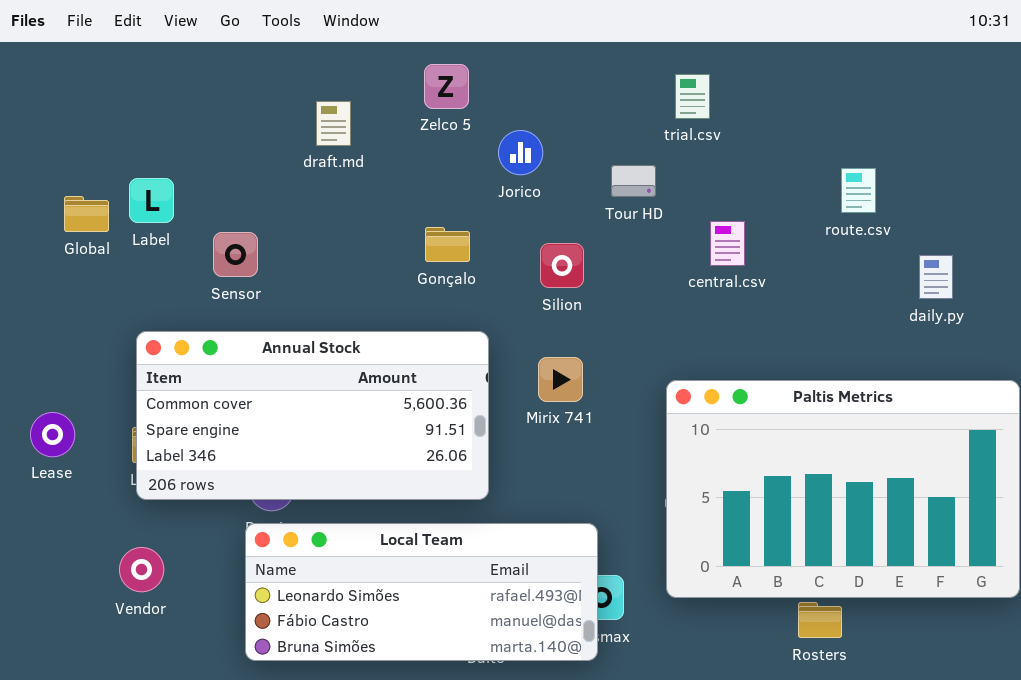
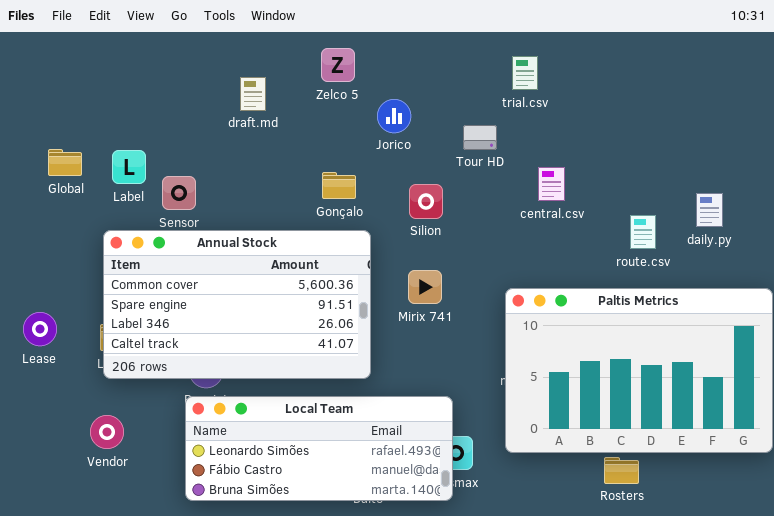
route.csv: [841,168,876,213] -> [630,215,656,249], moved
Label: [129,178,174,223] -> [112,150,146,184], moved
Annual Stock: [136,331,489,500] -> [103,230,371,379], resized

